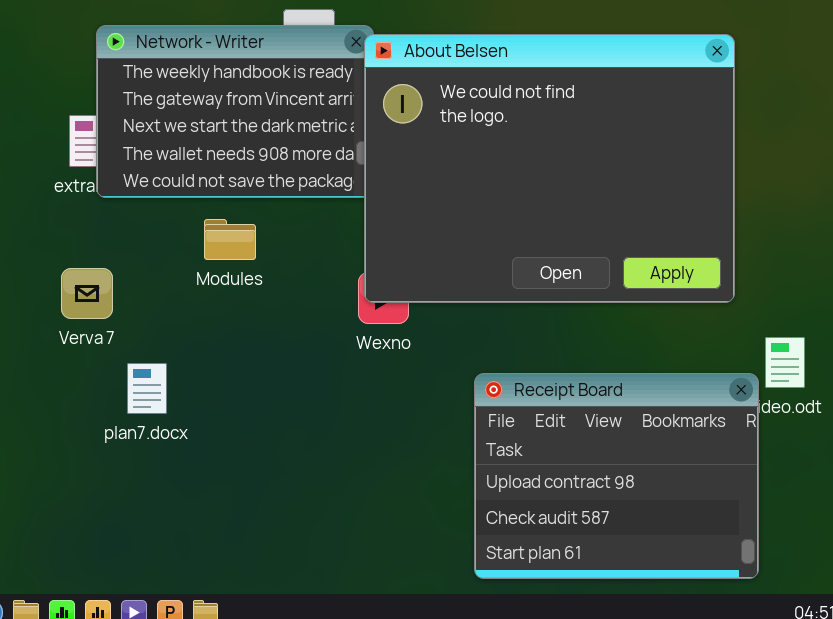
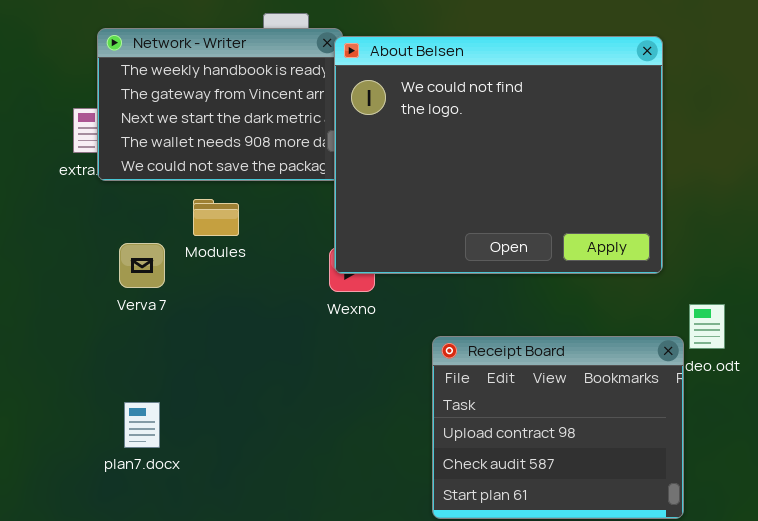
Verva 7: [61,268,113,319] -> [119,243,165,288], moved
plan7.docx: [127,363,167,414] -> [124,402,160,448], moved

